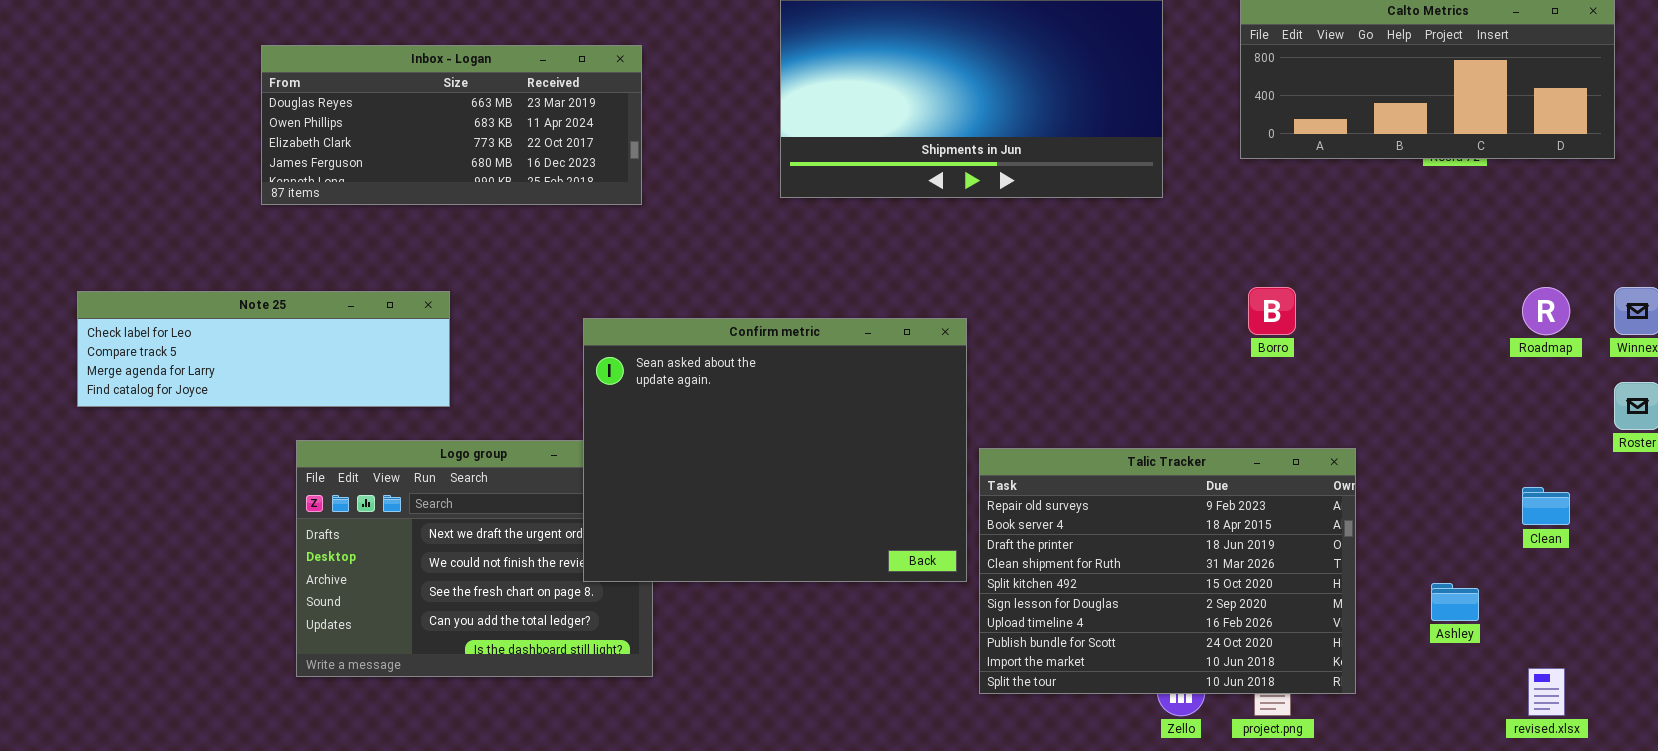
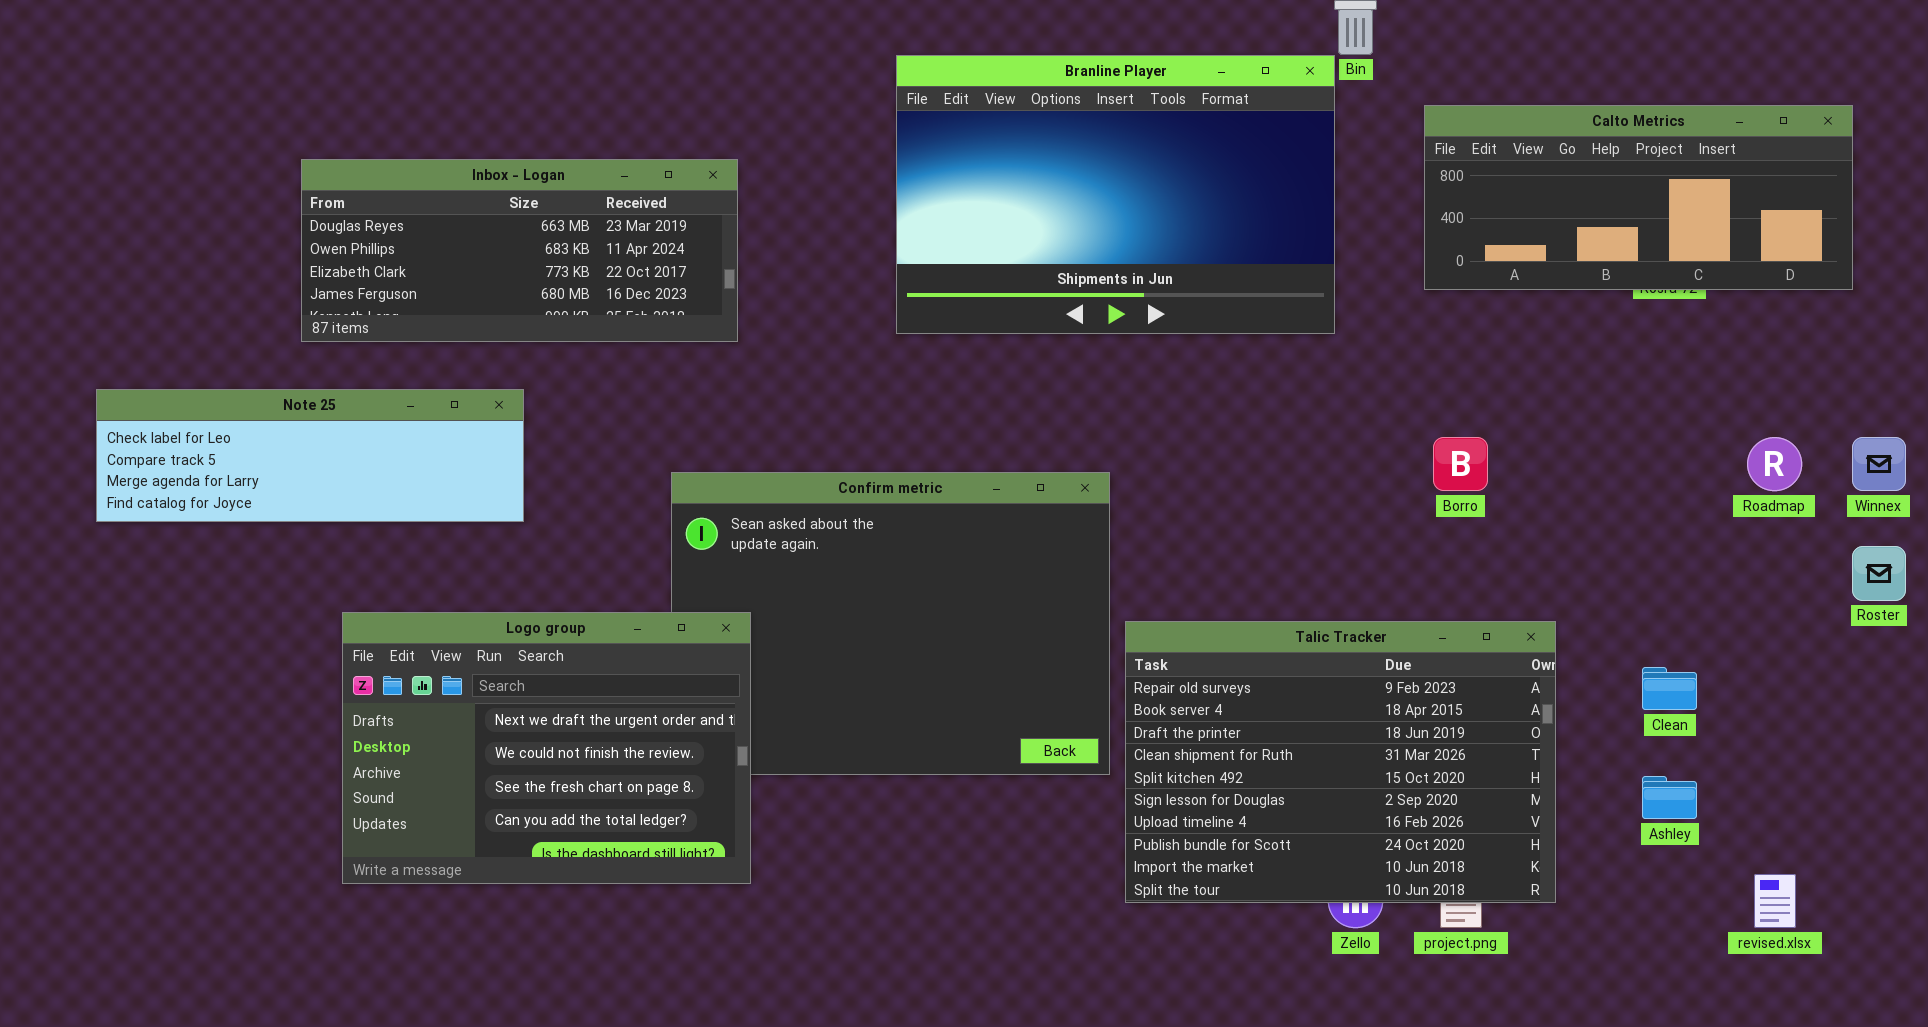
Note 25: [77,291,450,407] -> [96,389,524,522], moved
Logo group: [296,440,653,677] -> [342,612,751,884], raised
Clean: [1522,487,1570,525] -> [1642,667,1697,710], moved

